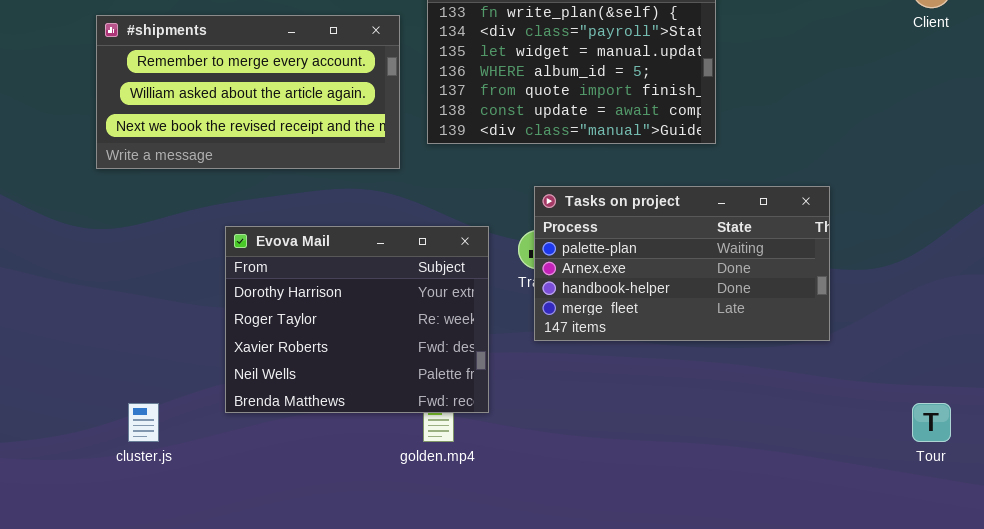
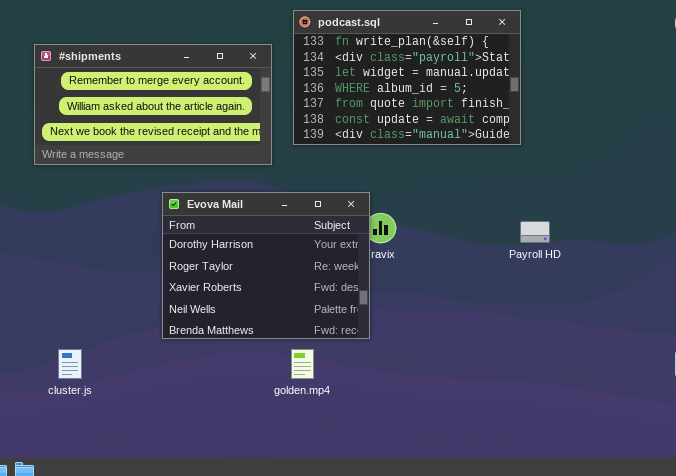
Tasks on project: [534,186,830,341] -> none, closed
Evova Mail: [225,226,489,413] -> [162,192,370,339], moved

